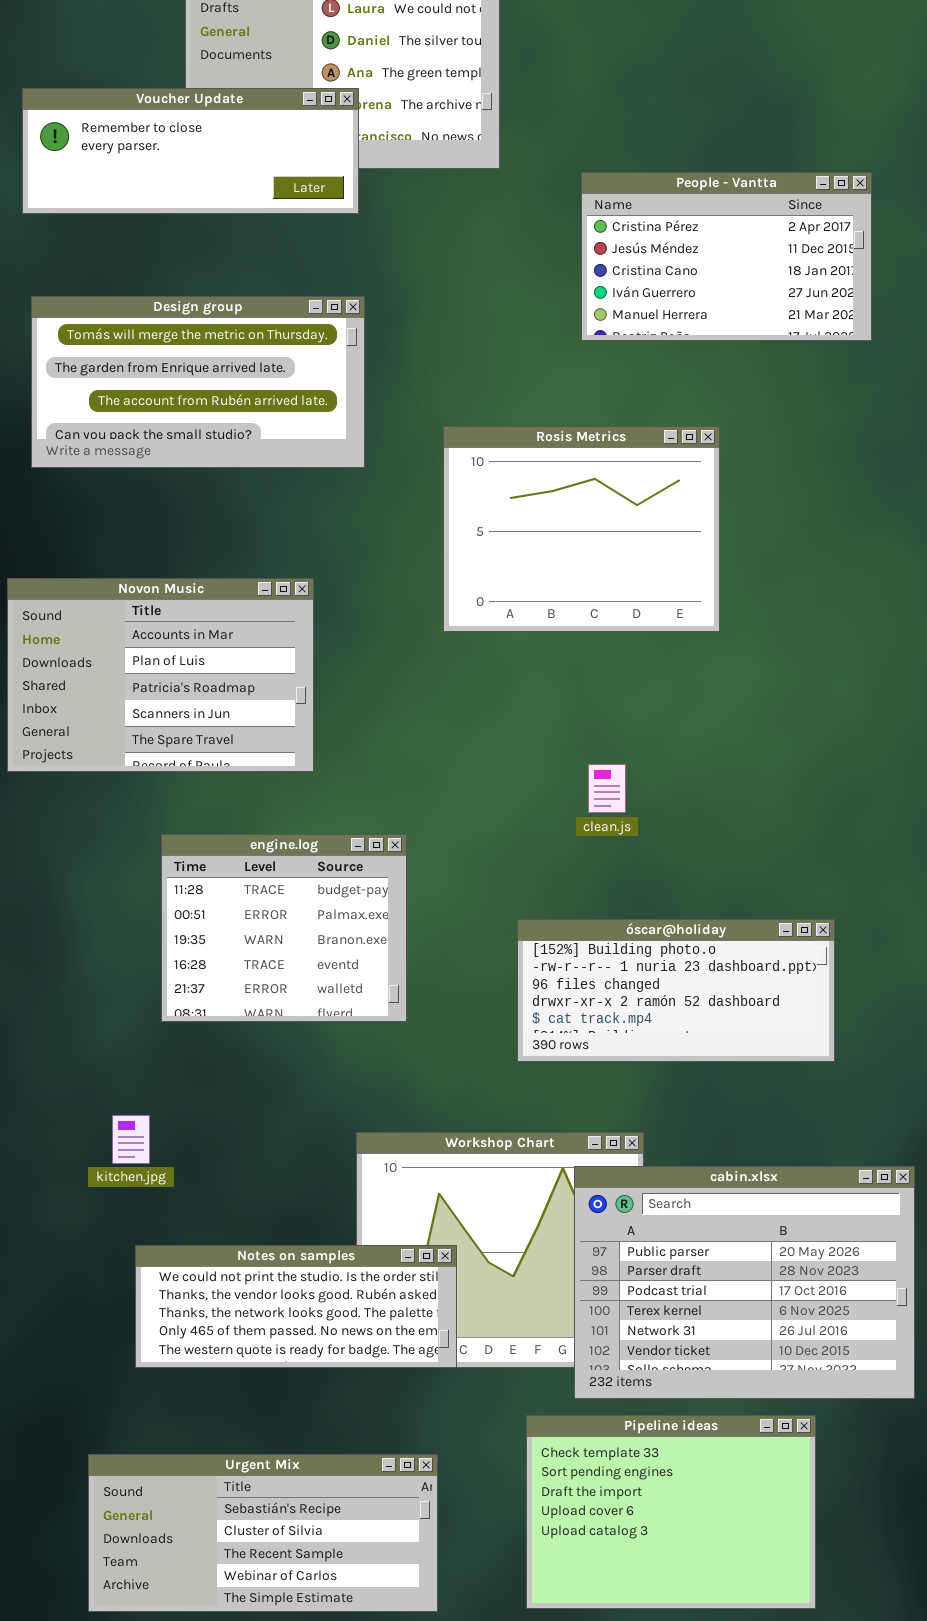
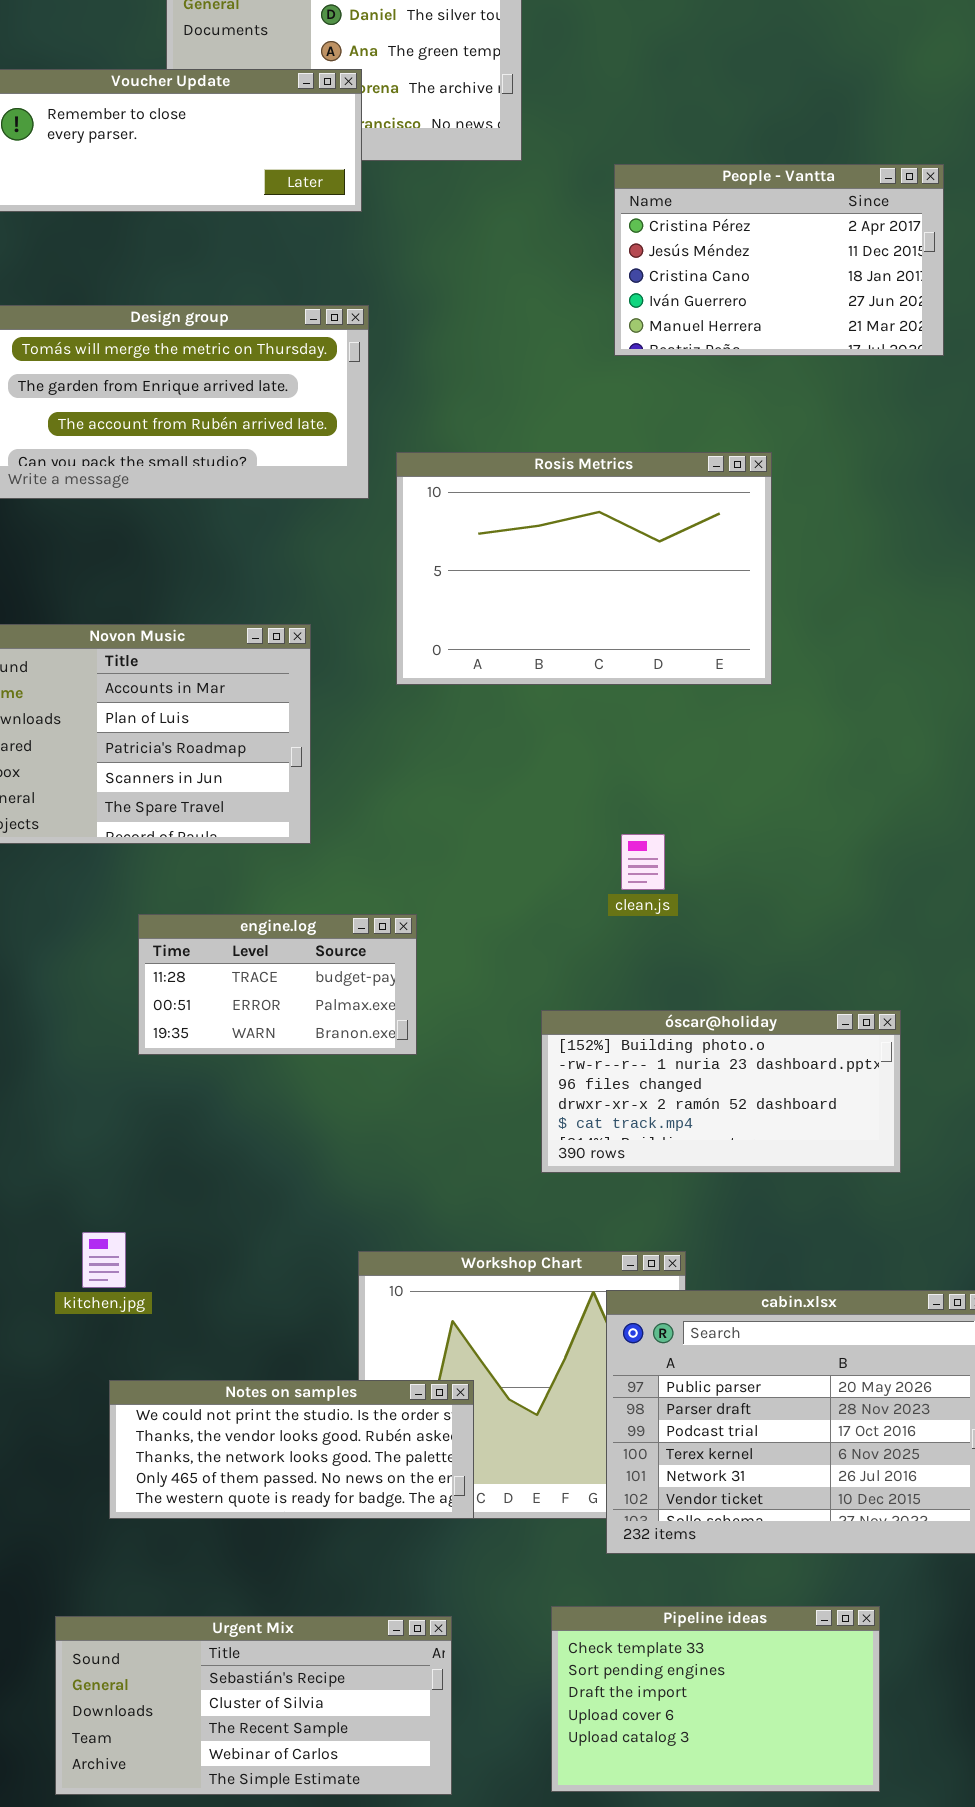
Rosis Metrics: [443,426,720,632] -> [396,452,772,685], resized
engine.log: [161,834,407,1022] -> [138,914,417,1055], resized
Pipeline ideas: [526,1415,816,1609] -> [551,1606,880,1792], resized

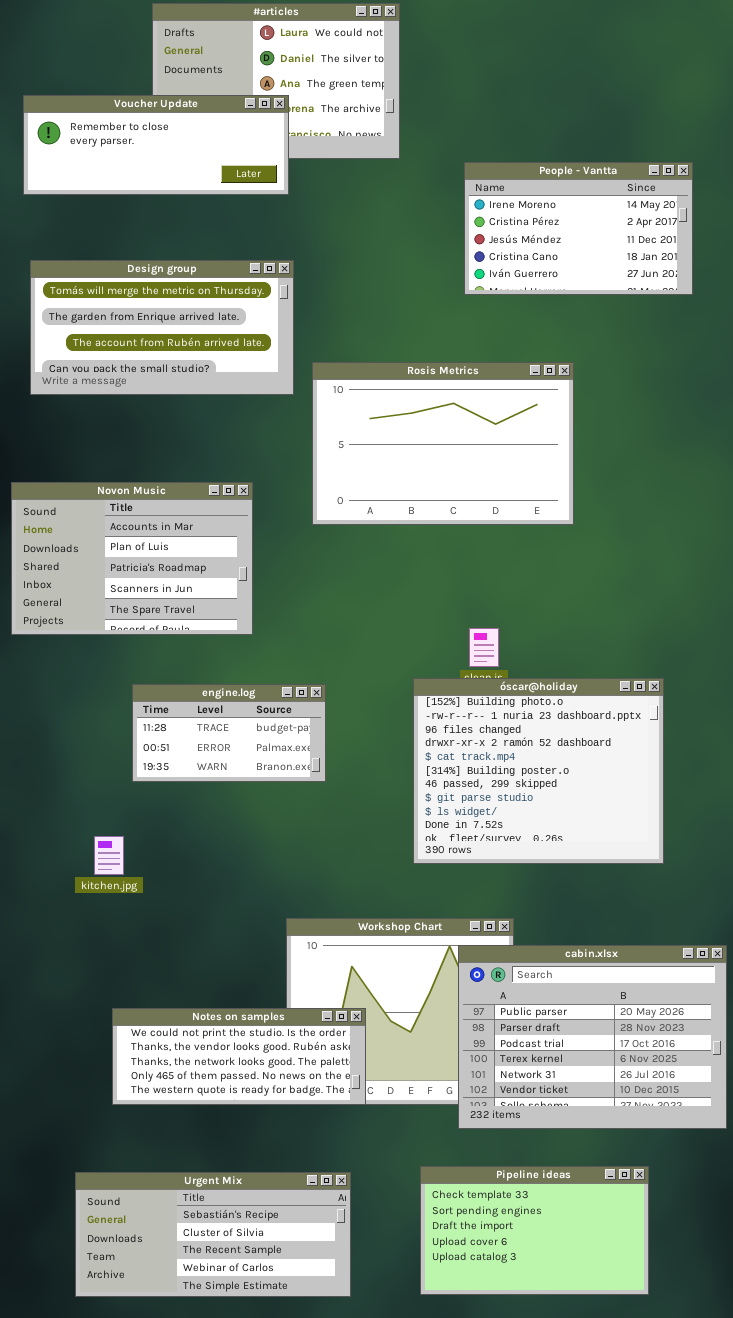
People - Vantta: [614,164,944,356] -> [464,162,693,295], scrolled up 1 row
óscar@holiday: [541,1010,901,1173] -> [413,678,664,864], resized
kitchen.jpg: [82,1232,126,1288] -> [94,836,124,875], moved

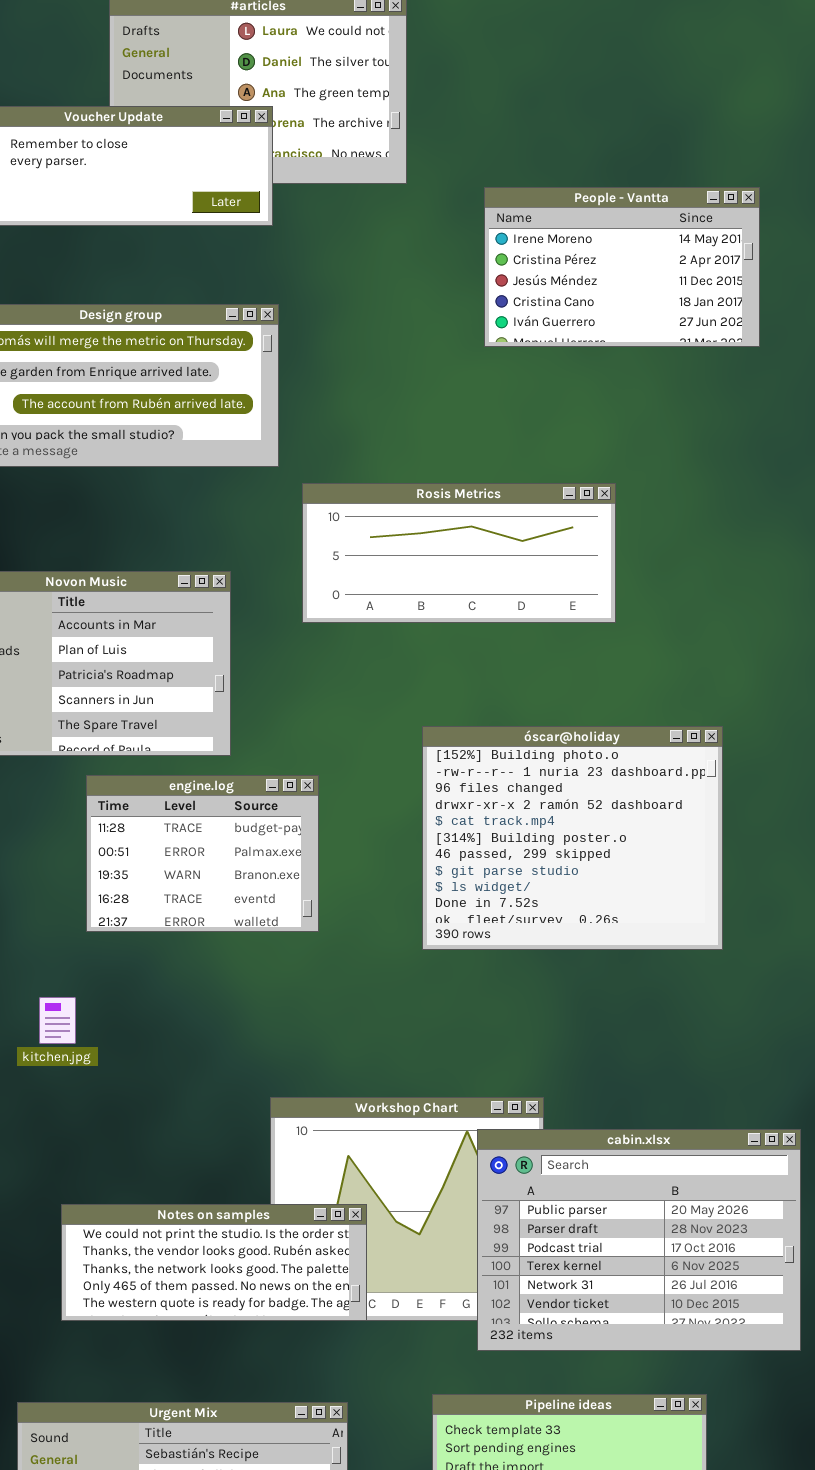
Rosis Metrics: [312,362,574,525] -> [302,483,616,623], resized
óscar@holiday: [413,678,664,864] -> [422,726,723,950], moved
engine.log: [132,684,326,782] -> [86,775,319,932], resized

